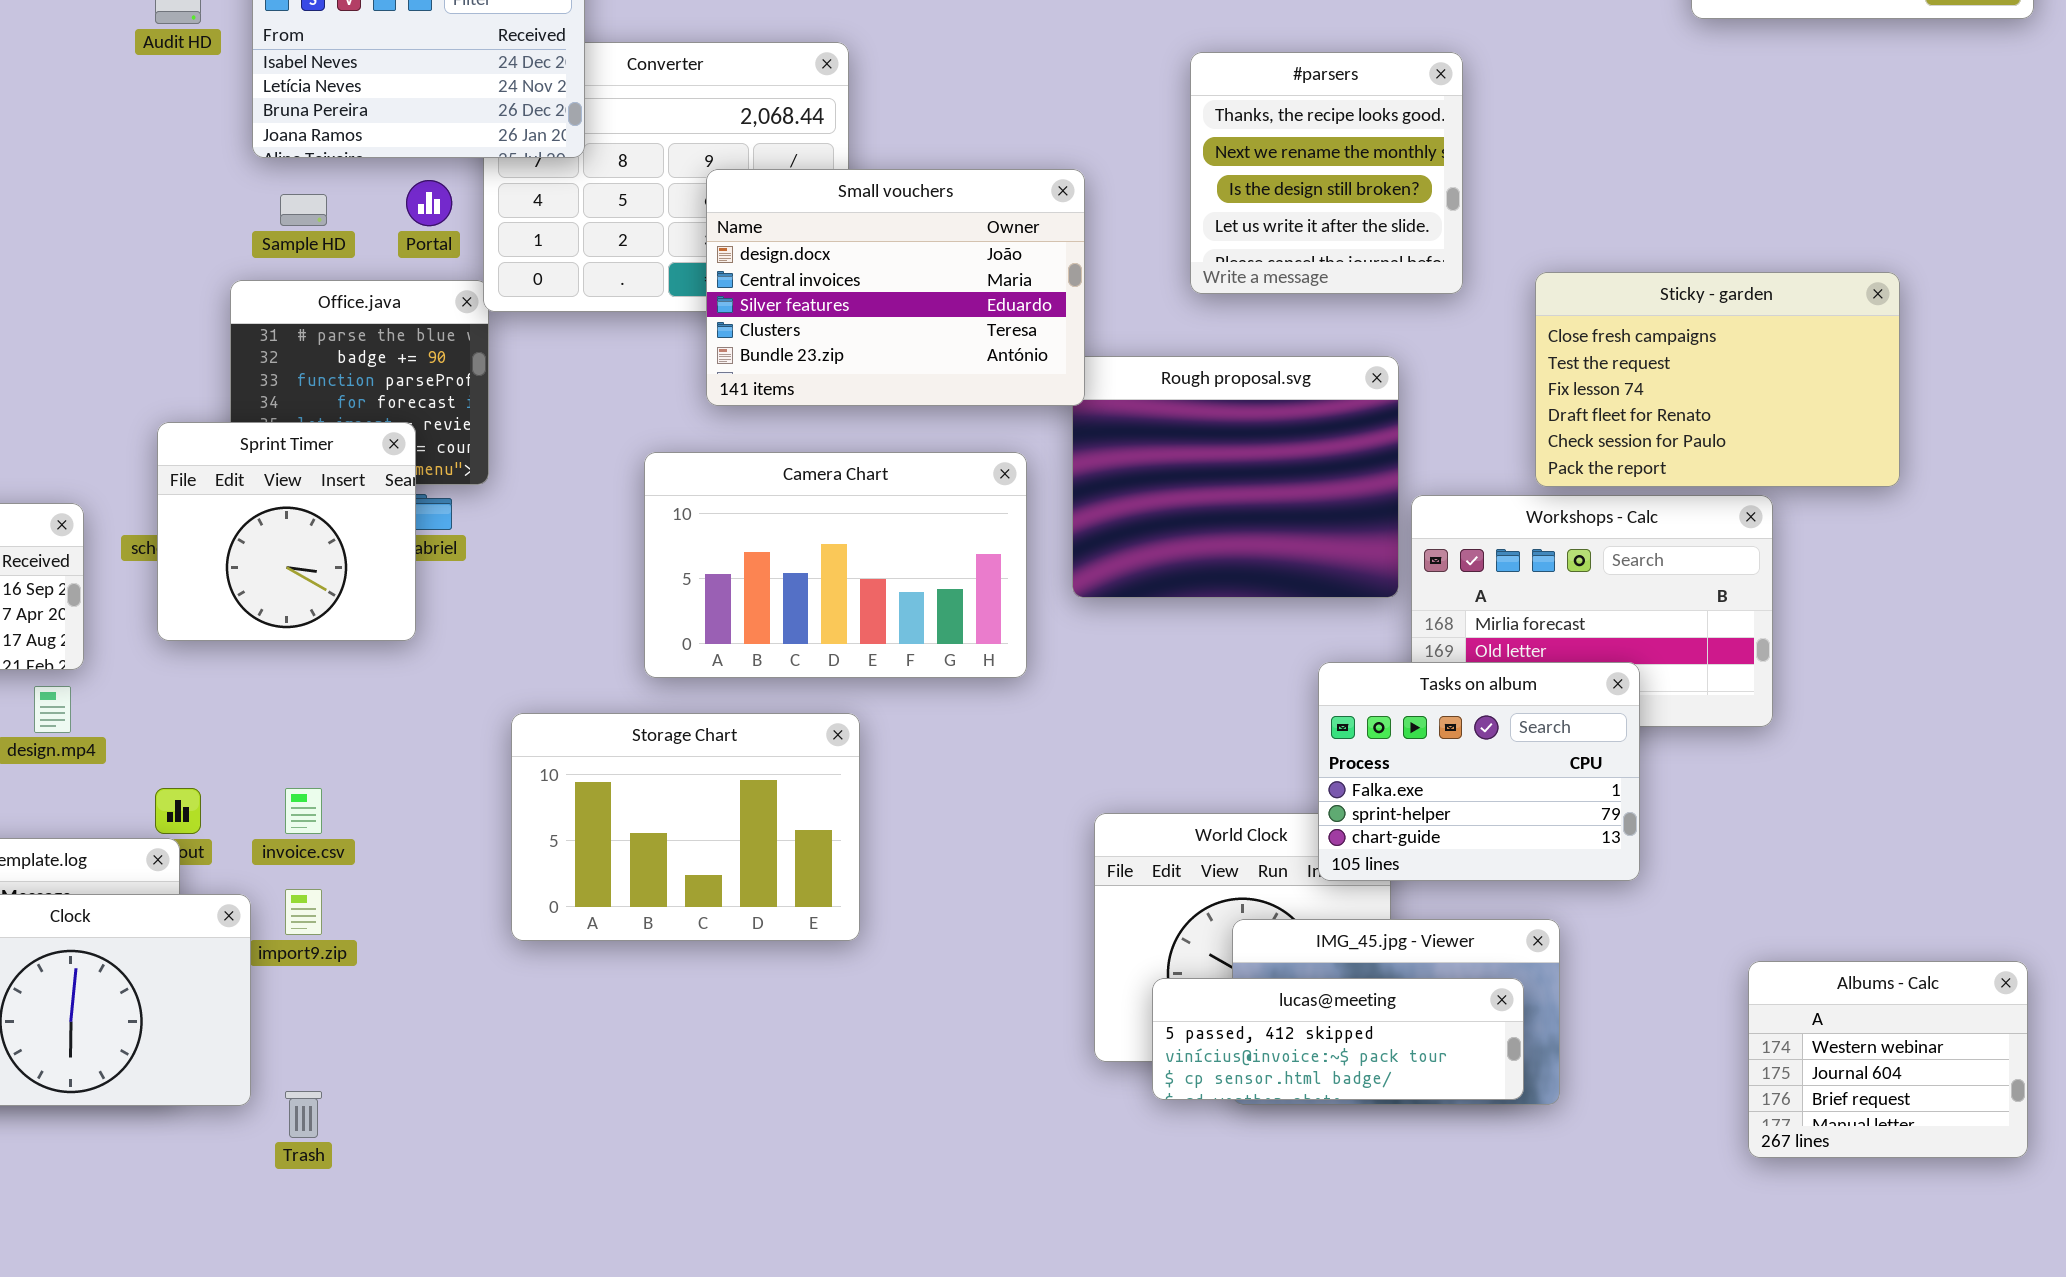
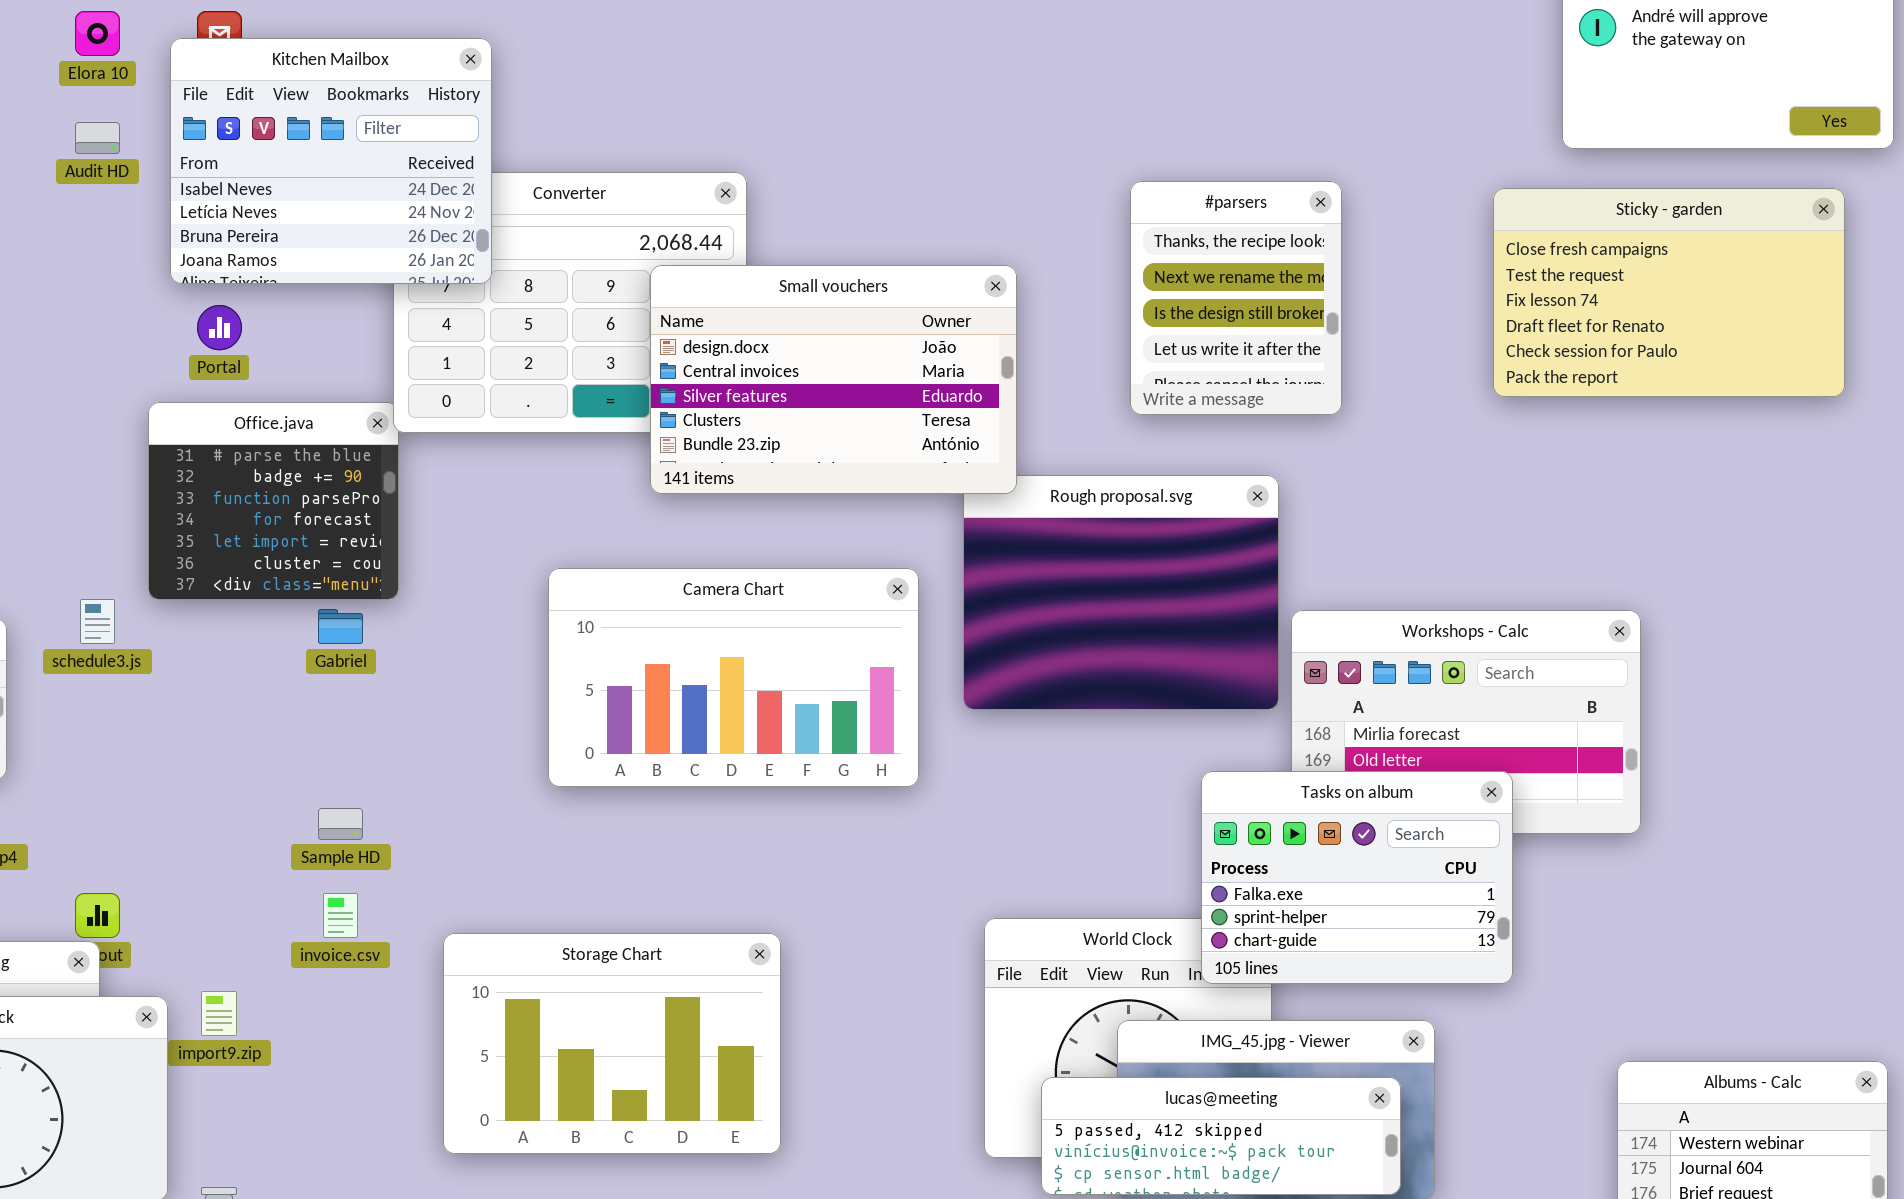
#parsers: [1190,52,1463,294] -> [1130,181,1342,415], resized
Small vouchers: [706,169,1085,406] -> [650,265,1017,494], moved
Portal: [406,180,452,226] -> [197,305,242,350], moved
Sample HD: [280,194,327,226] -> [318,808,363,840], moved
Sticky - garden: [1535,272,1900,487] -> [1493,188,1845,397], moved
Sprint Timer: [157,422,416,641] -> none, closed
Storage Chart: [511,713,860,941] -> [443,933,781,1154], moved
invoice.csv: [285,788,322,834] -> [323,893,358,938], moved

